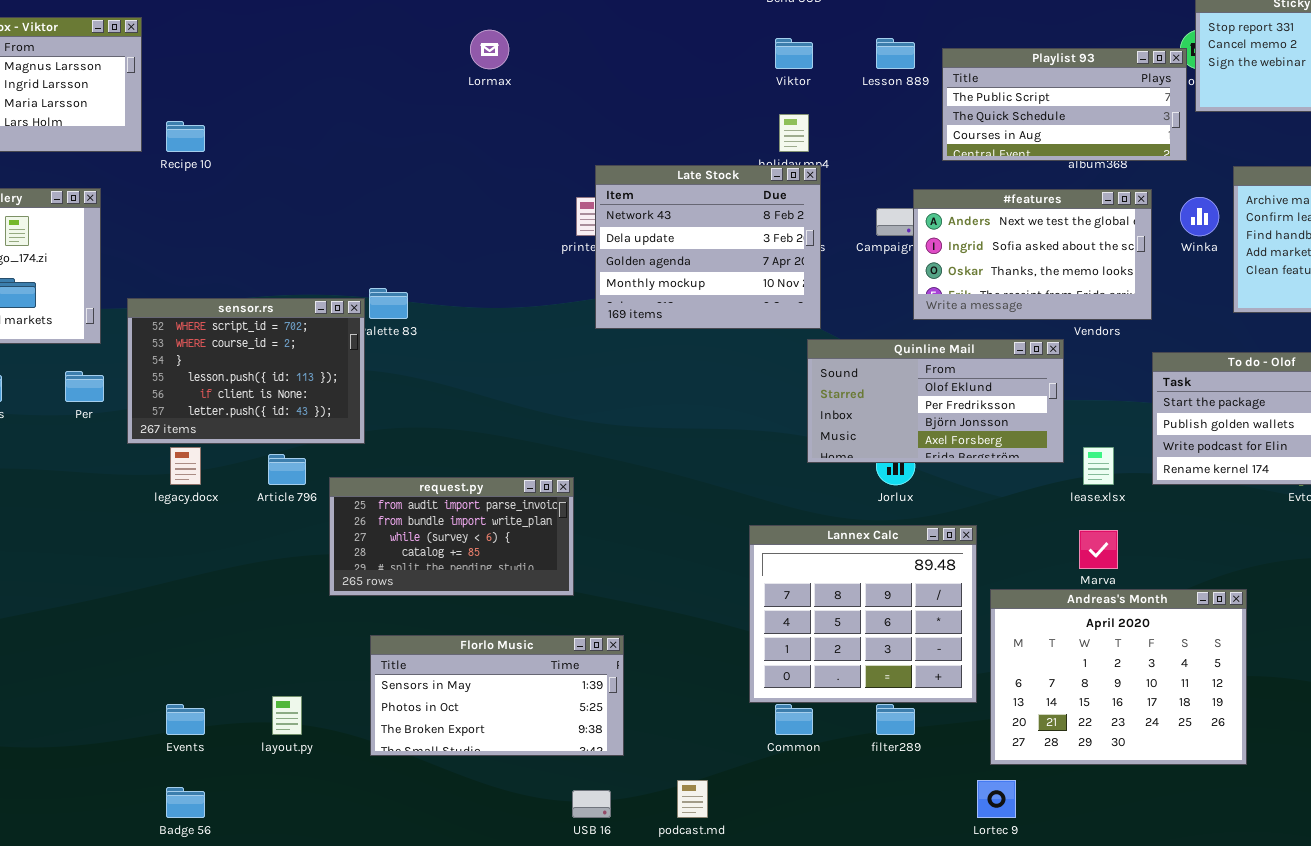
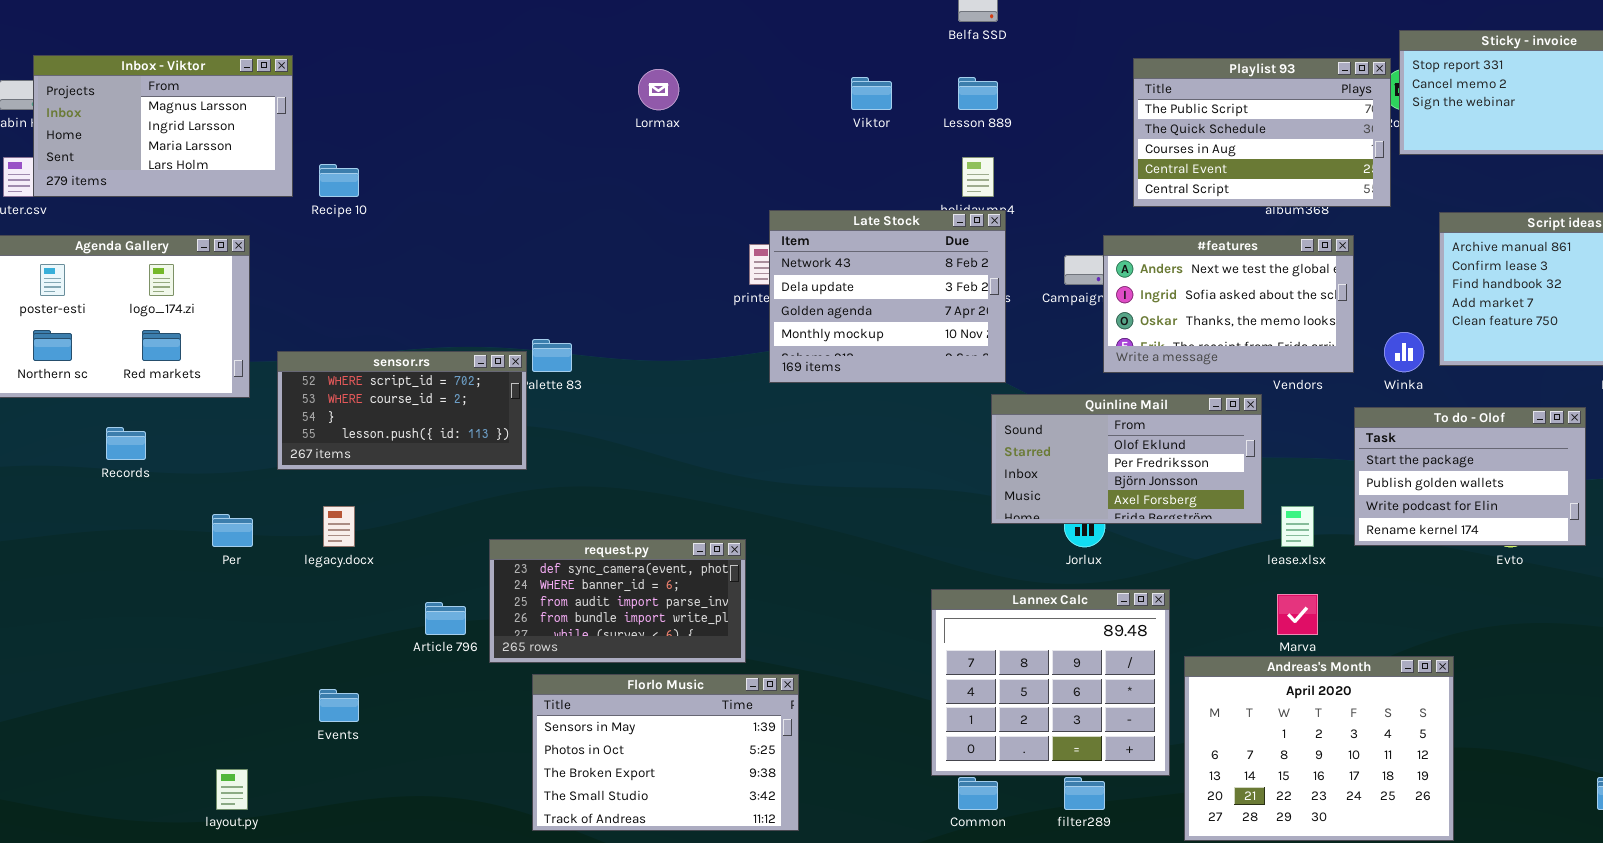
Viktor: [775,38,813,69] -> [851,77,892,110], moved
Lesson 889: [876,38,915,69] -> [958,77,998,110], moved
Playlist 93: [942,48,1187,161] -> [1133,58,1391,207], resized
Winka: [1180,197,1219,236] -> [1384,332,1424,372], moved
sensor.rs: [127,298,365,444] -> [277,351,527,470], resized
Per: [65,371,104,402] -> [212,514,253,547], moved
Article 796: [268,454,306,485] -> [425,602,466,635], moved
request.py: [329,477,574,596] -> [489,539,746,663], scrolled up 2 rows
Florlo Music: [370,635,624,756] -> [532,674,799,831], resized
layout.py: [272,696,302,735] -> [216,769,248,810], moved
Events: [166,704,205,735] -> [319,689,359,722], moved

